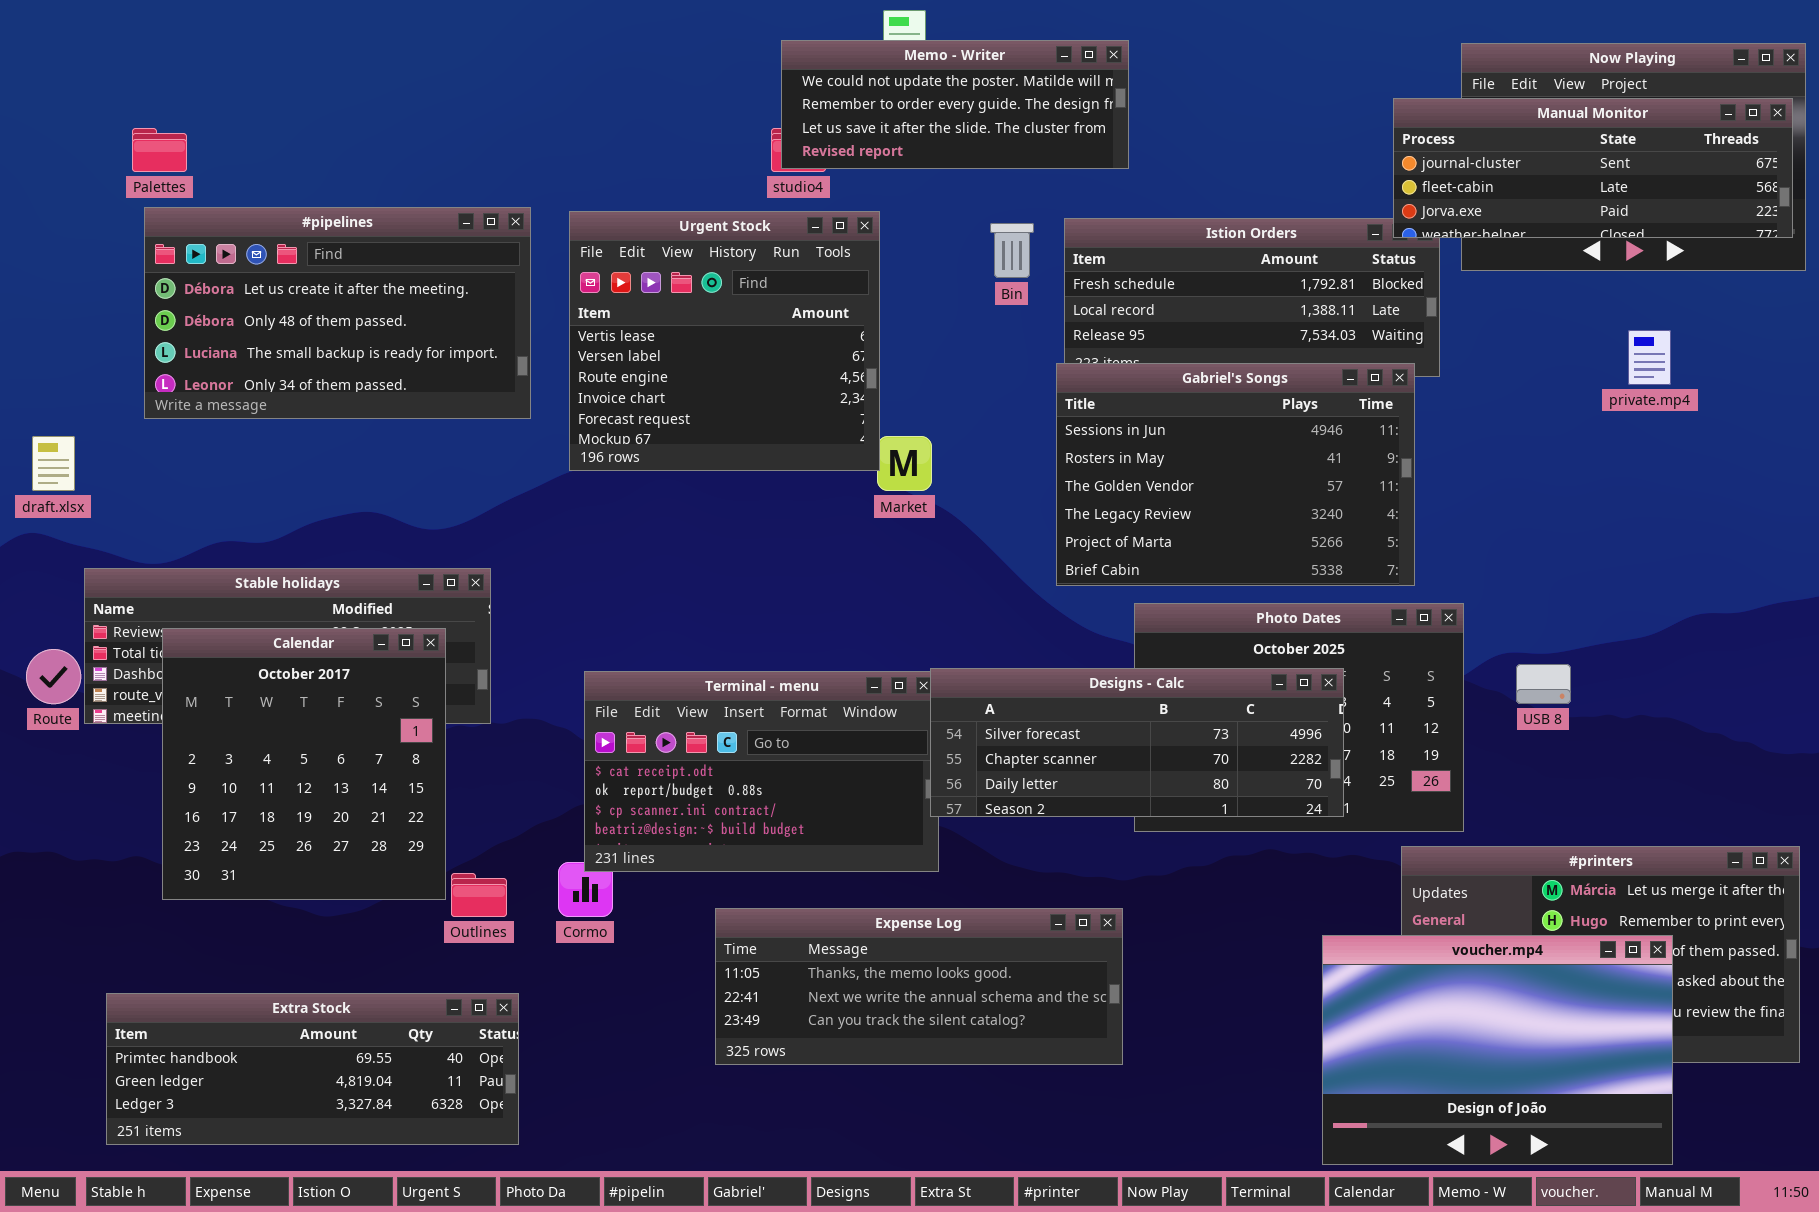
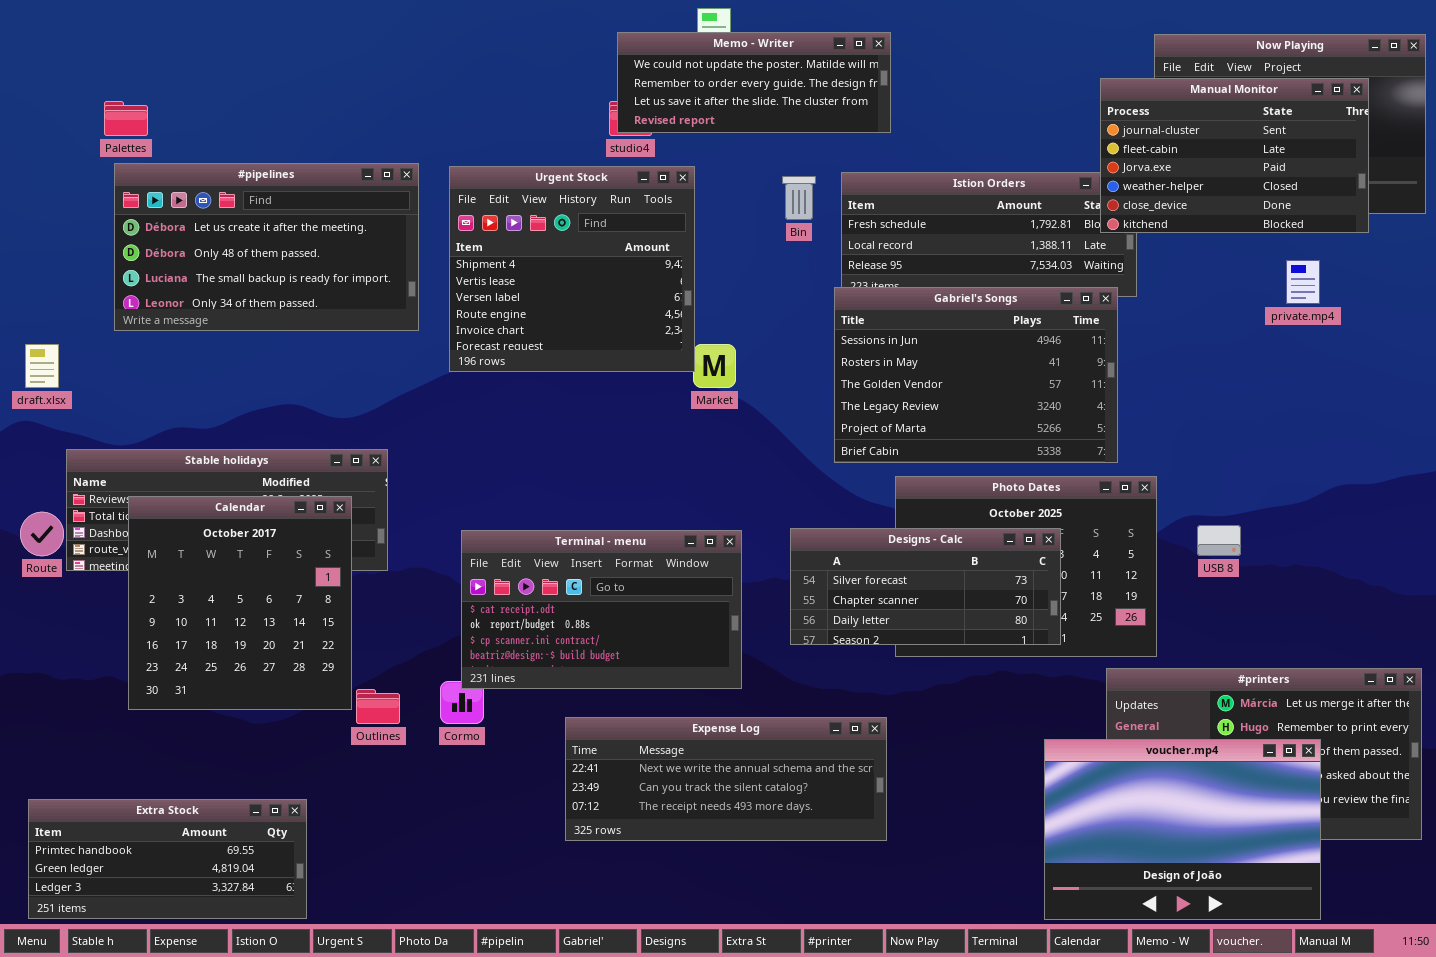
Manual Monitor: [1393,98,1793,238] -> [1100,78,1369,233], resized
Urgent Stock: [569,211,880,471] -> [449,166,695,372], scrolled up 1 row
Designs - Calc: [930,668,1344,817] -> [790,528,1061,645], resized
Expense Log: [715,908,1123,1065] -> [565,717,887,841], scrolled down 1 row
Extra Stock: [106,993,519,1145] -> [28,799,307,919], moved, resized

